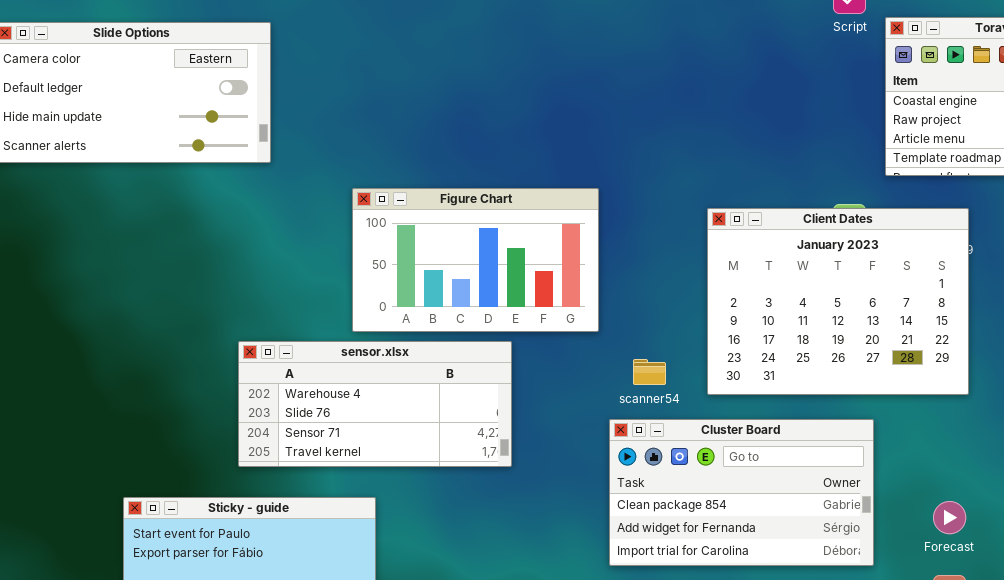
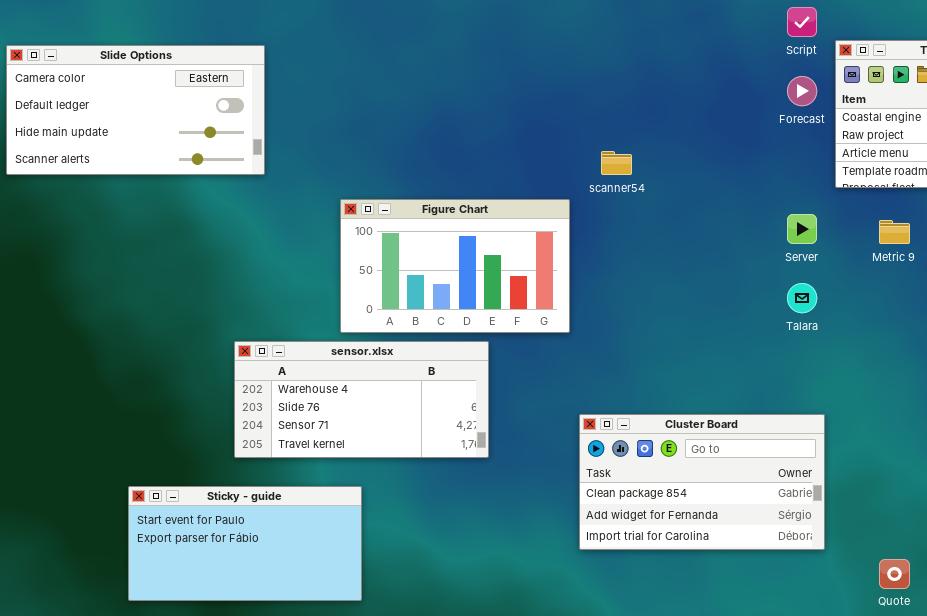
Client Dates: [707,208,969,395] -> none, closed
scanner54: [633,359,666,385] -> [601,151,632,175], moved
Forecast: [933,501,966,534] -> [787,76,817,106], moved

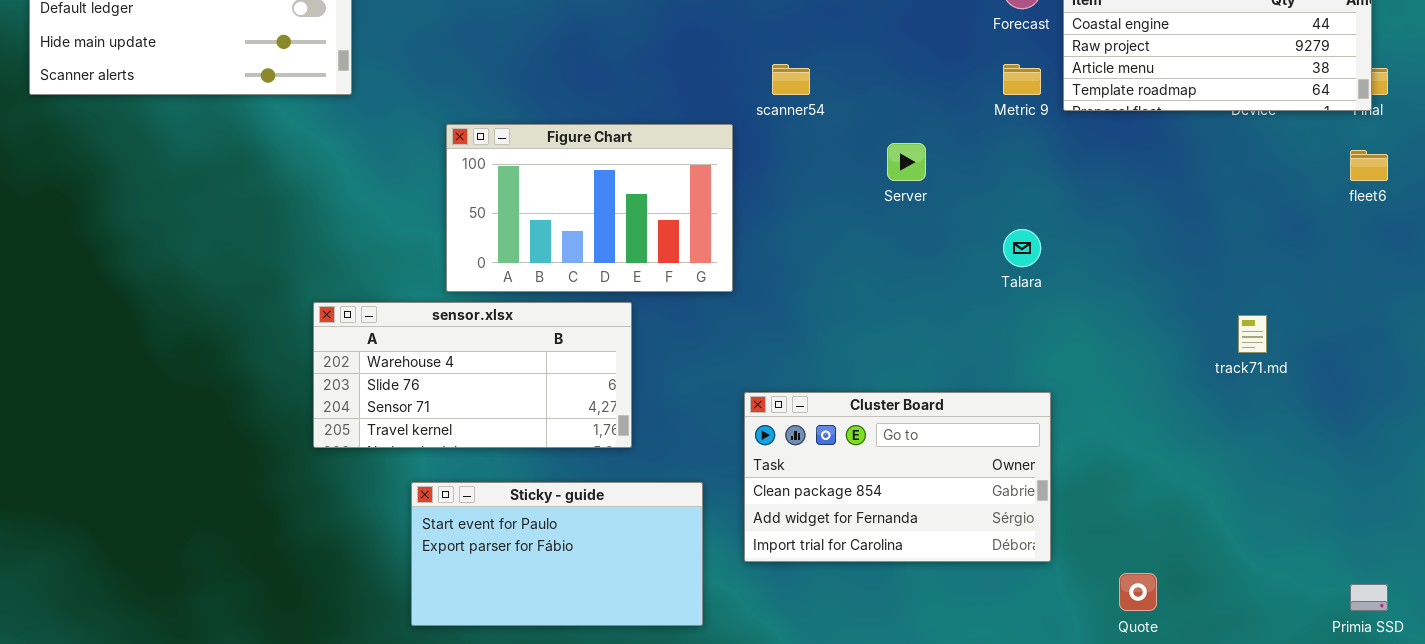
Server: [787,214,817,244] -> [887,143,926,181], moved
Metric 9: [879,220,910,244] -> [1003,64,1041,95], moved
Sticky - guide: [128,486,362,601] -> [411,482,703,626], moved

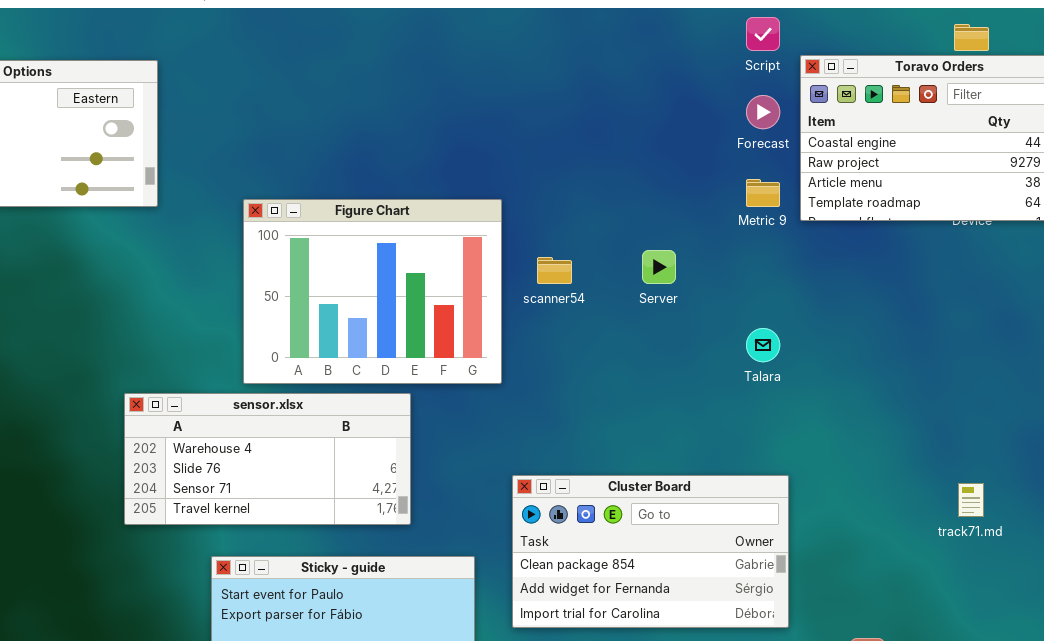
scanner54: [772,64,810,95] -> [537,257,572,284], moved
Figure Chart: [446,124,733,292] -> [243,199,502,384], resized
track71.md: [1238,315,1267,353] -> [958,483,984,517], moved

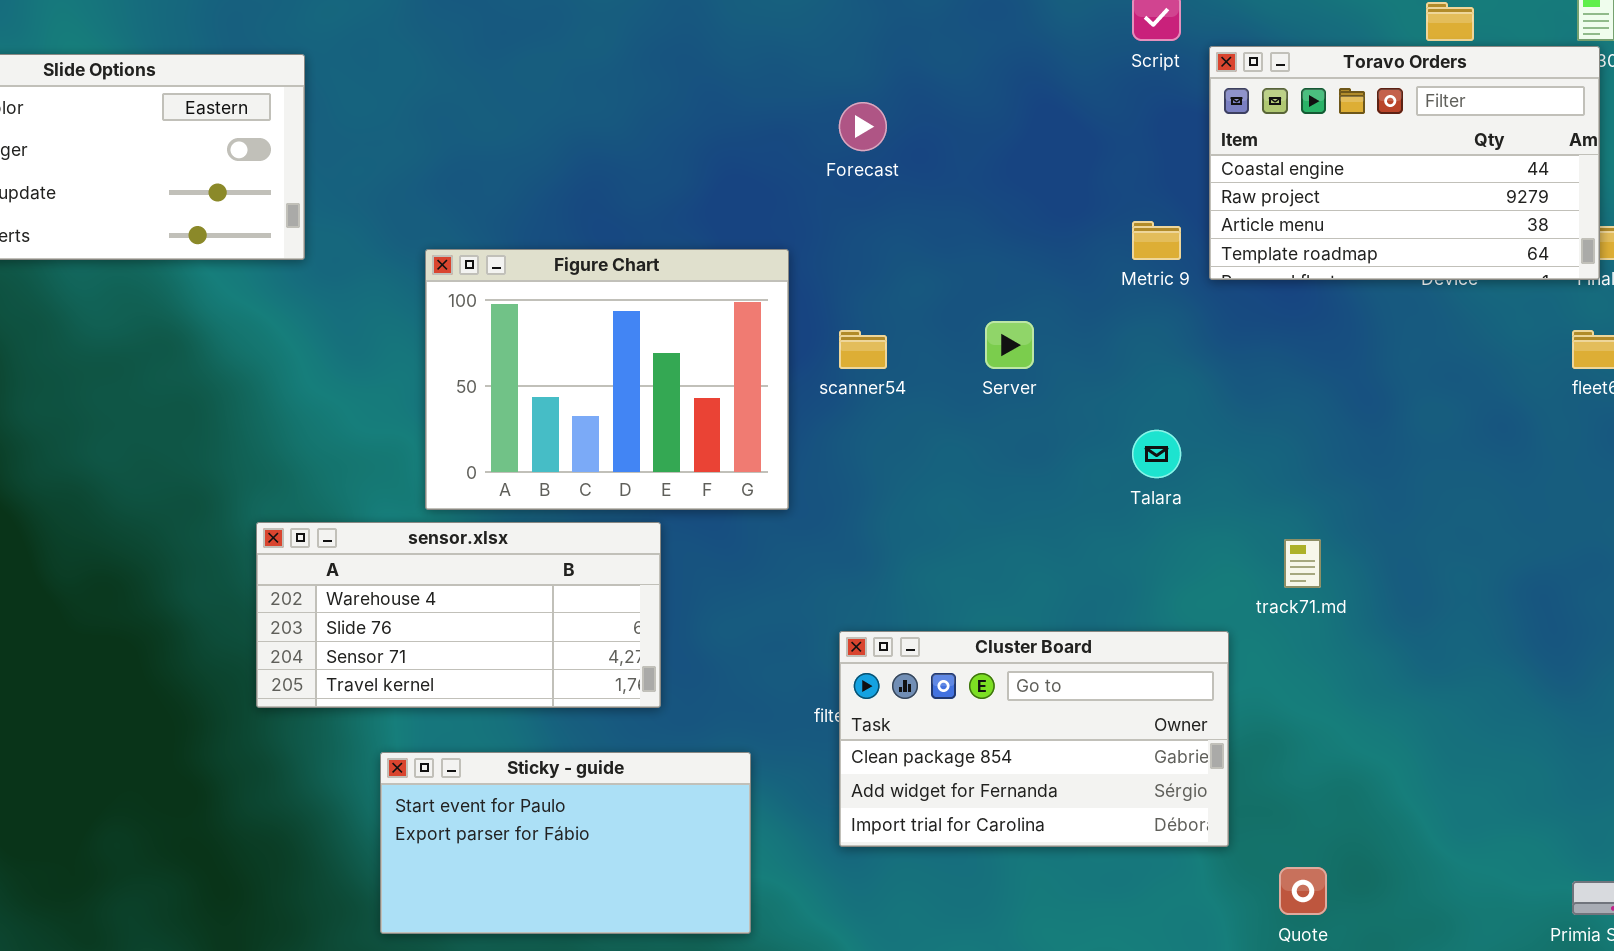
Forecast: [746,95,780,129] -> [839,102,887,151], moved
Cluster Board: [512,475,789,628] -> [839,631,1229,847], moved
track71.md: [958,483,984,517] -> [1284,539,1321,588], moved

